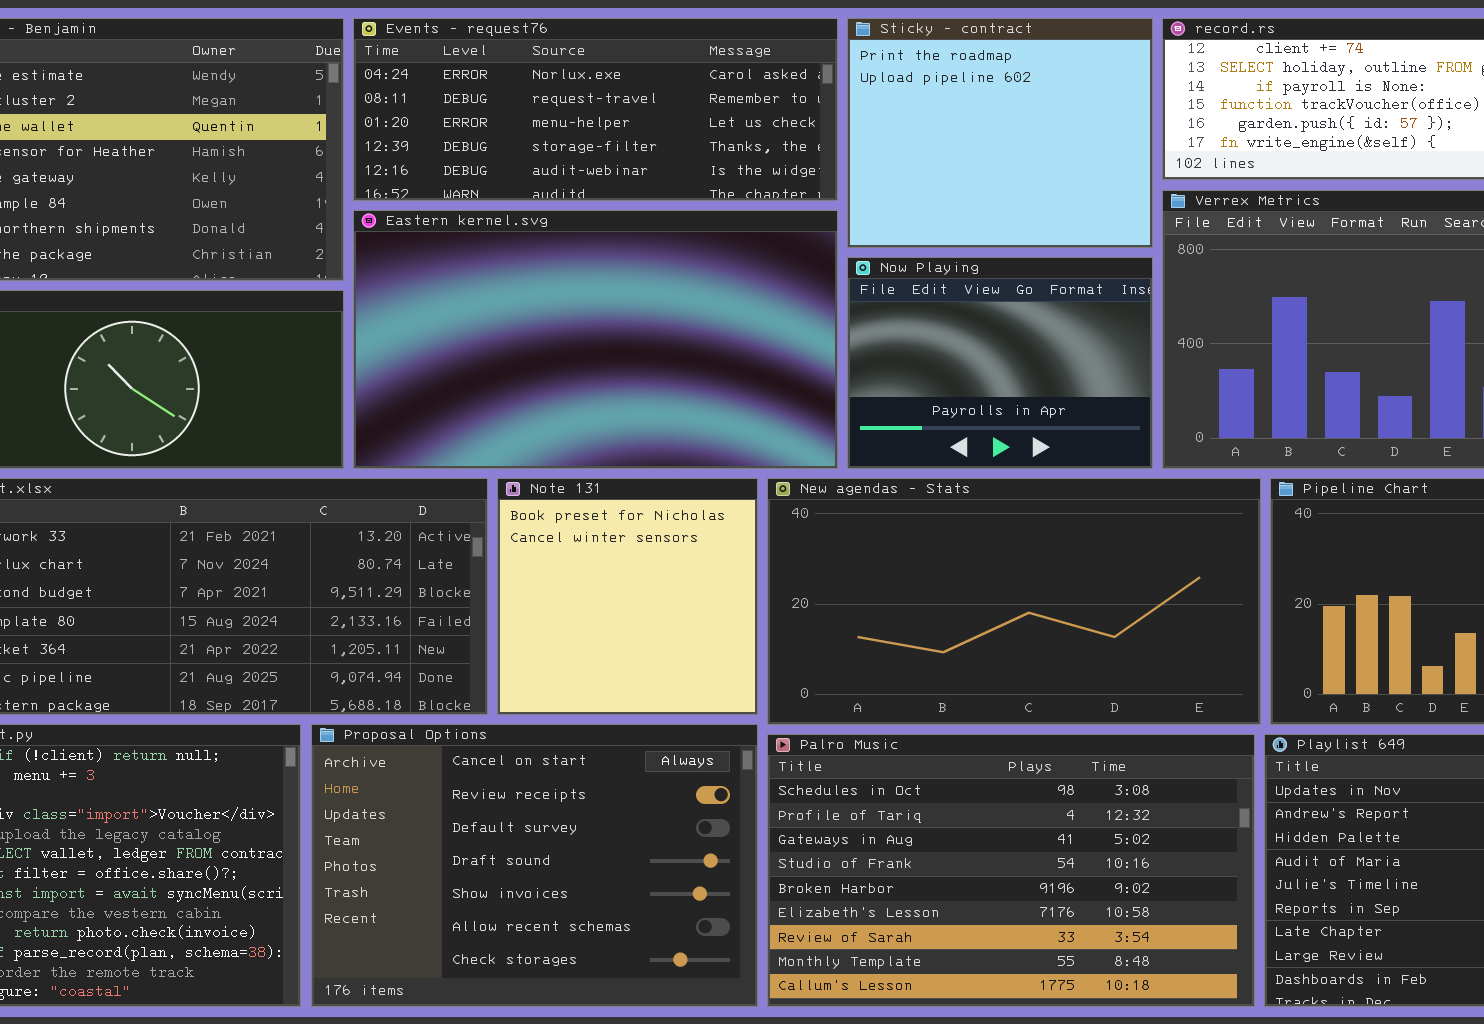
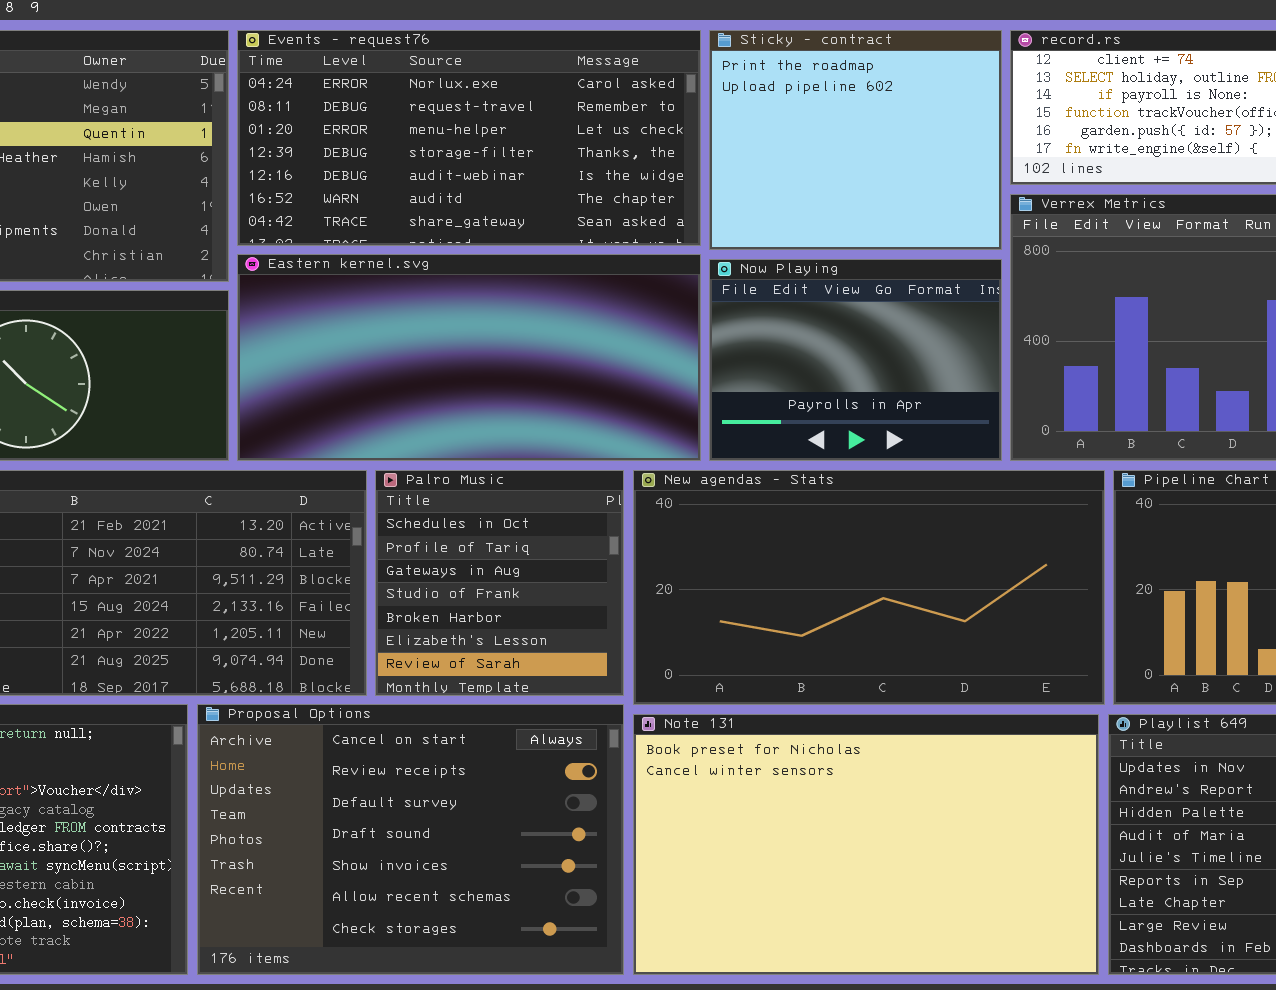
Events - request76: [353,18,838,201] -> [237,30,701,246], resized
Eastern kernel.svg: [353,210,838,469] -> [237,254,701,461], resized
Note 131: [497,478,758,715] -> [633,714,1099,975], moved, resized
Palro Music: [767,734,1255,1007] -> [375,470,624,696], moved, resized

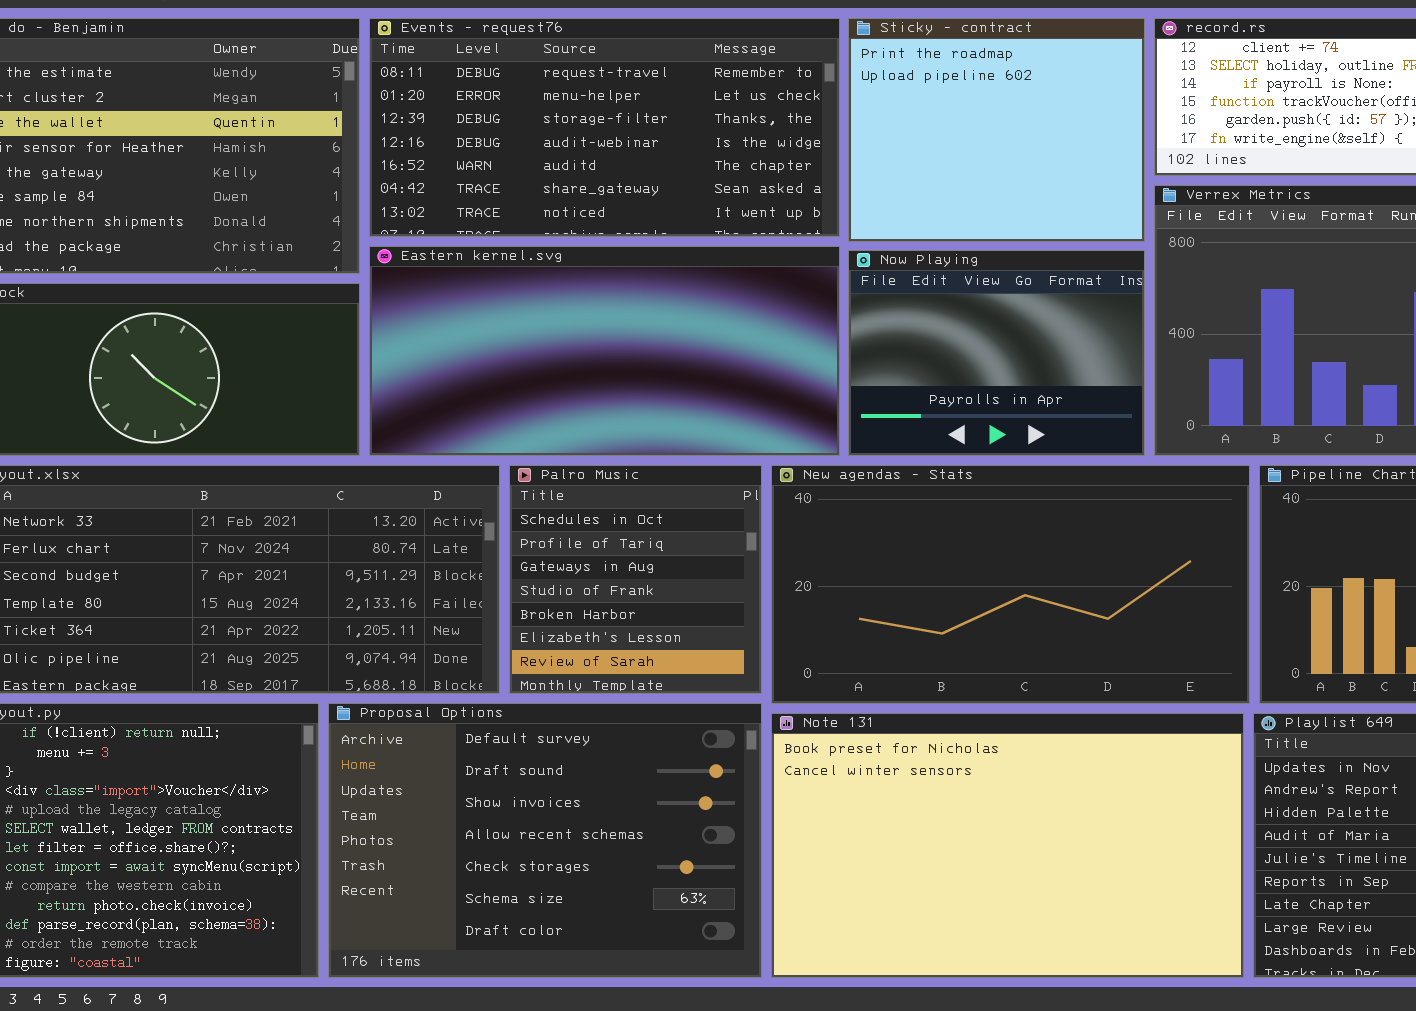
Events - request76: [237,30,701,246] -> [369,18,840,237], scrolled down 1 row
Proposal Options: [197,704,624,975] -> [328,703,762,978], scrolled down 2 rows

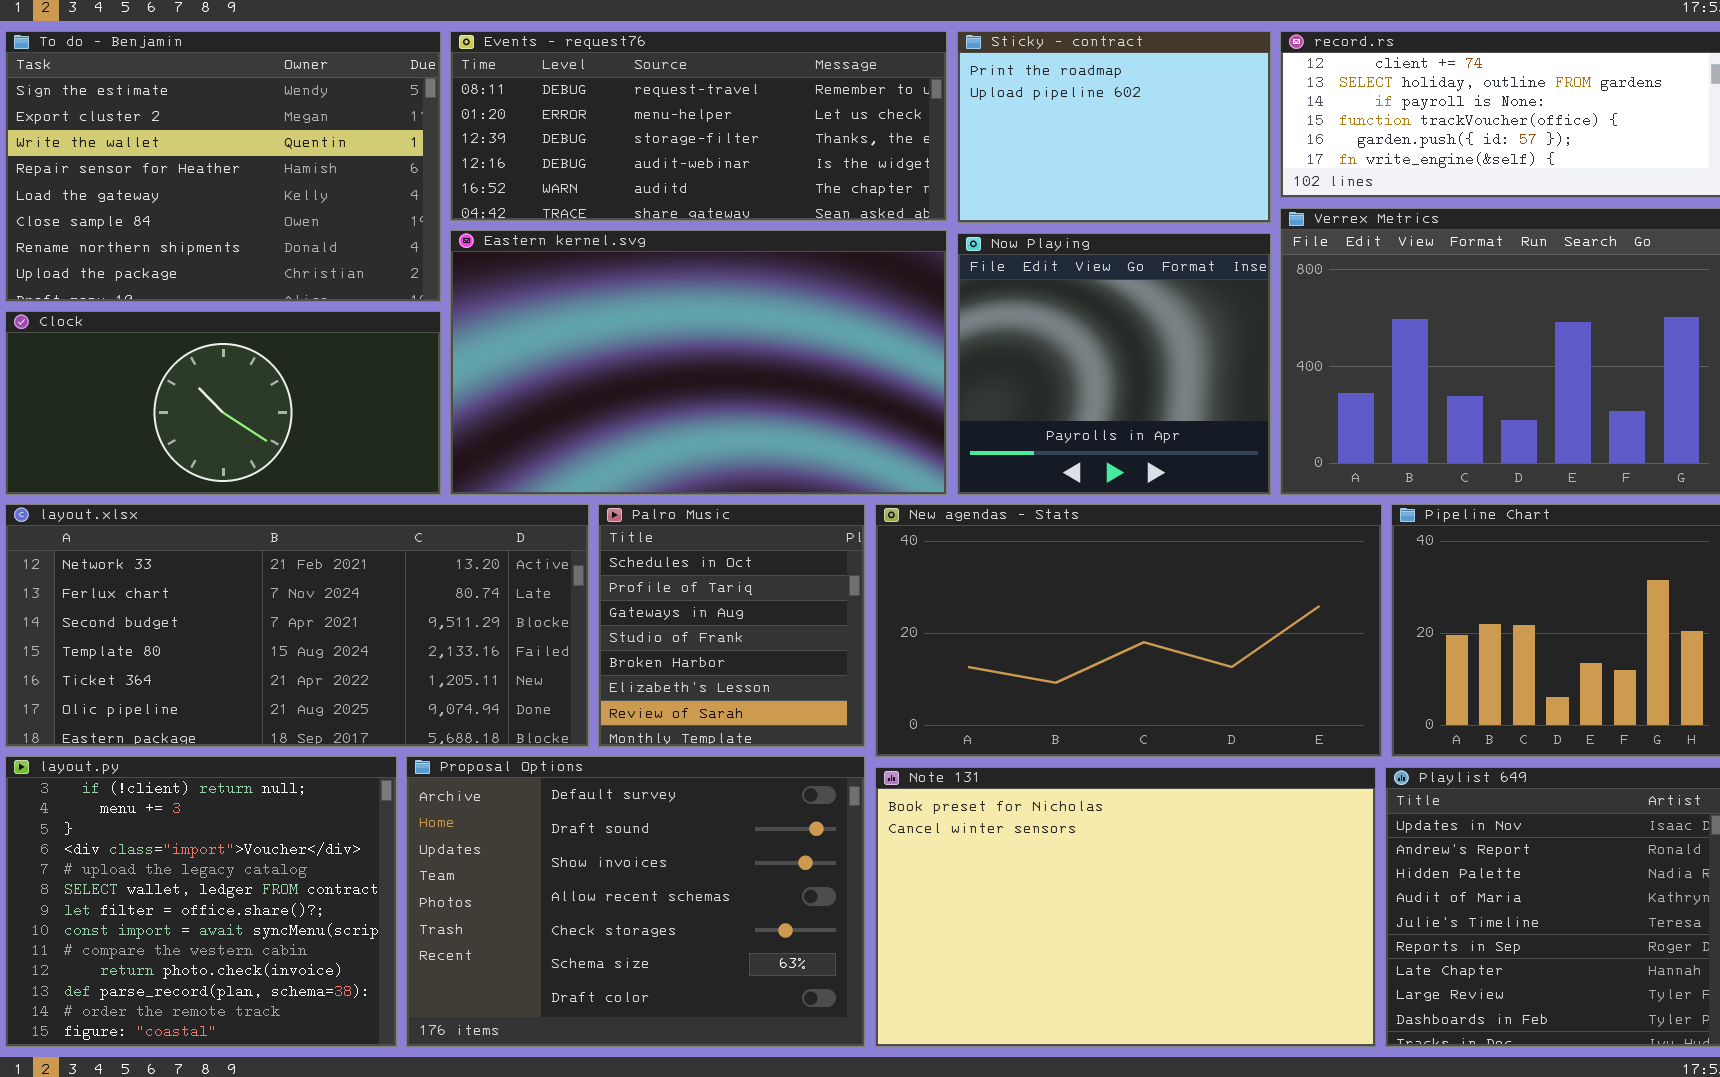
Events - request76: [369,18,840,237] -> [450,31,947,221], resized
Sticky - contract: [848,18,1145,242] -> [957,31,1271,223], resized
Eastern kernel.svg: [369,246,840,456] -> [450,230,947,495], resized
Now Playing: [848,250,1145,456] -> [957,233,1271,495], resized

